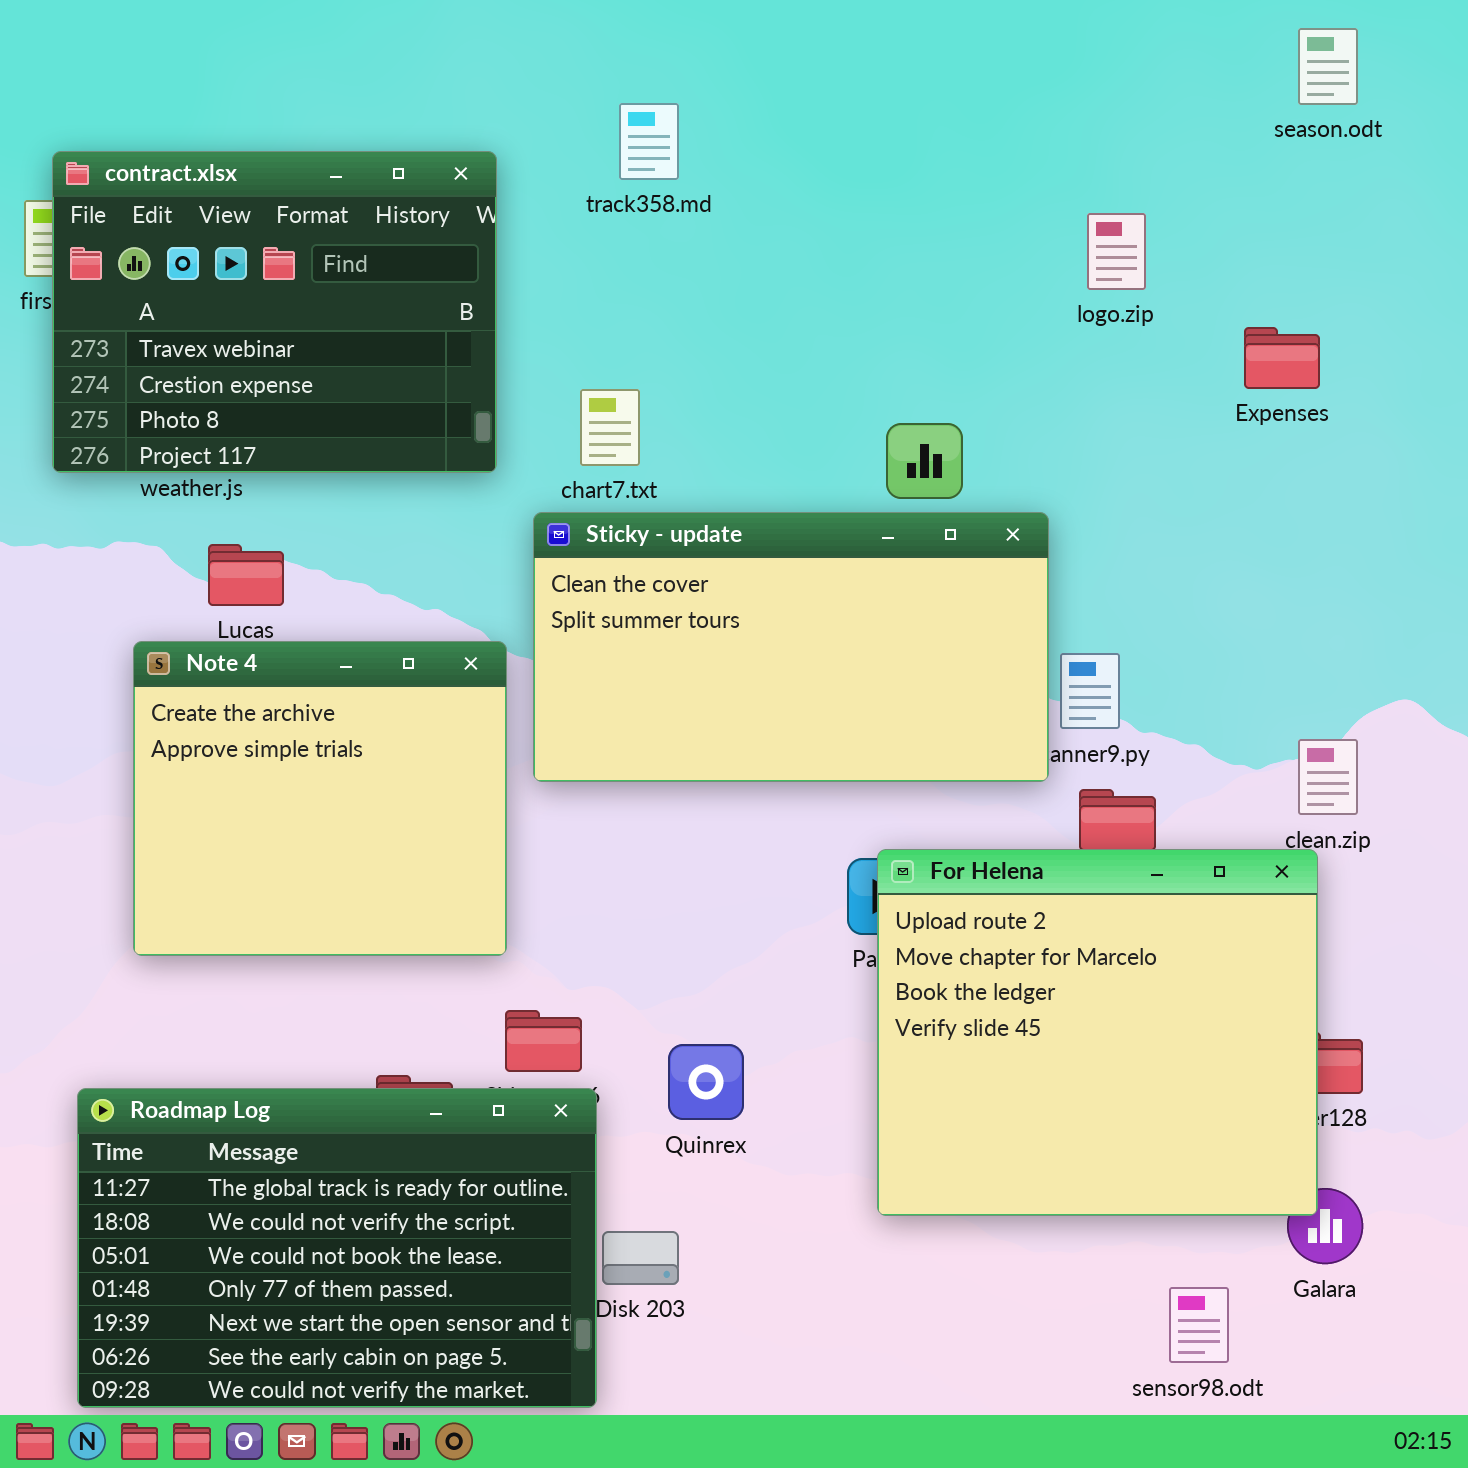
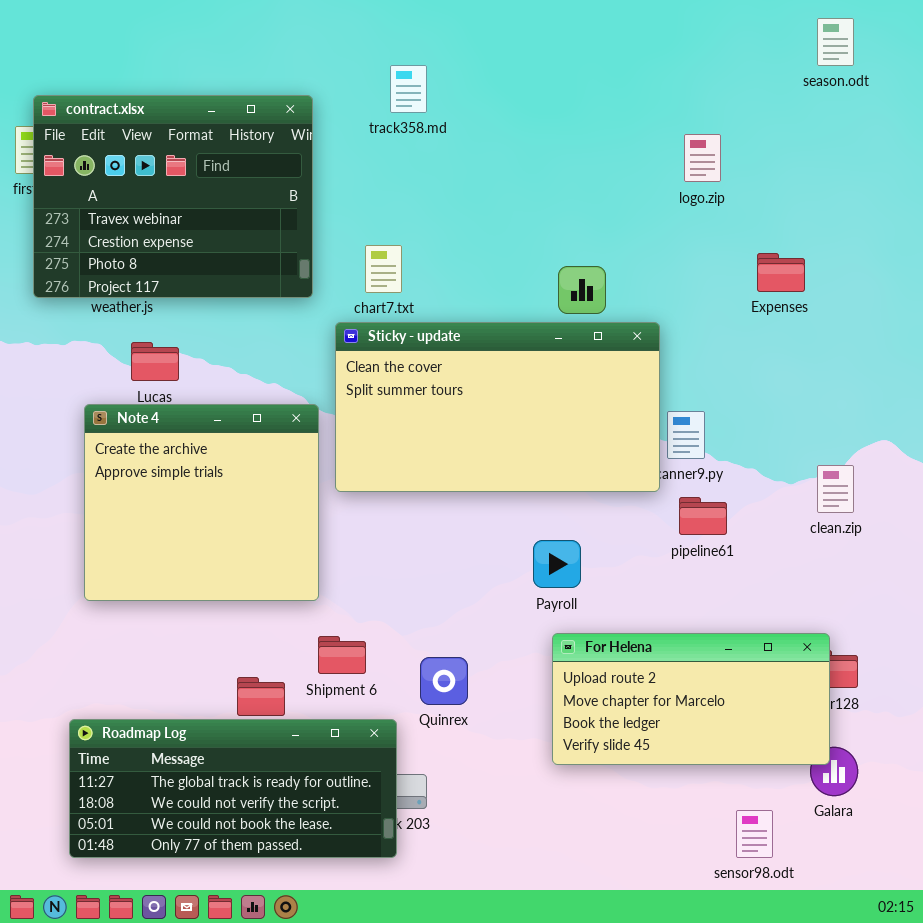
Expenses: [1244,327,1320,389] -> [757,253,805,292], moved
For Helena: [877,849,1318,1216] -> [552,633,830,765], resized
Roadmap Log: [77,1088,597,1408] -> [69,719,397,858], moved, resized

